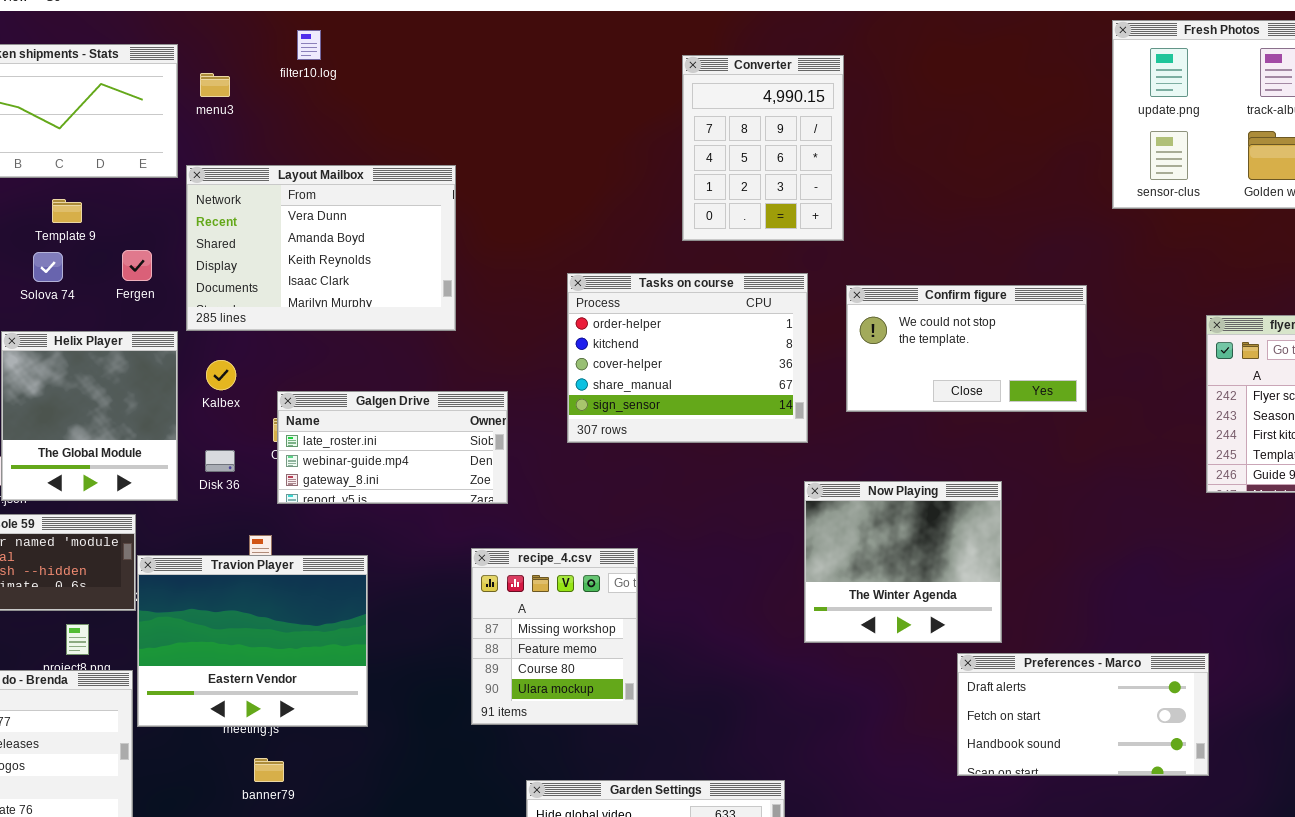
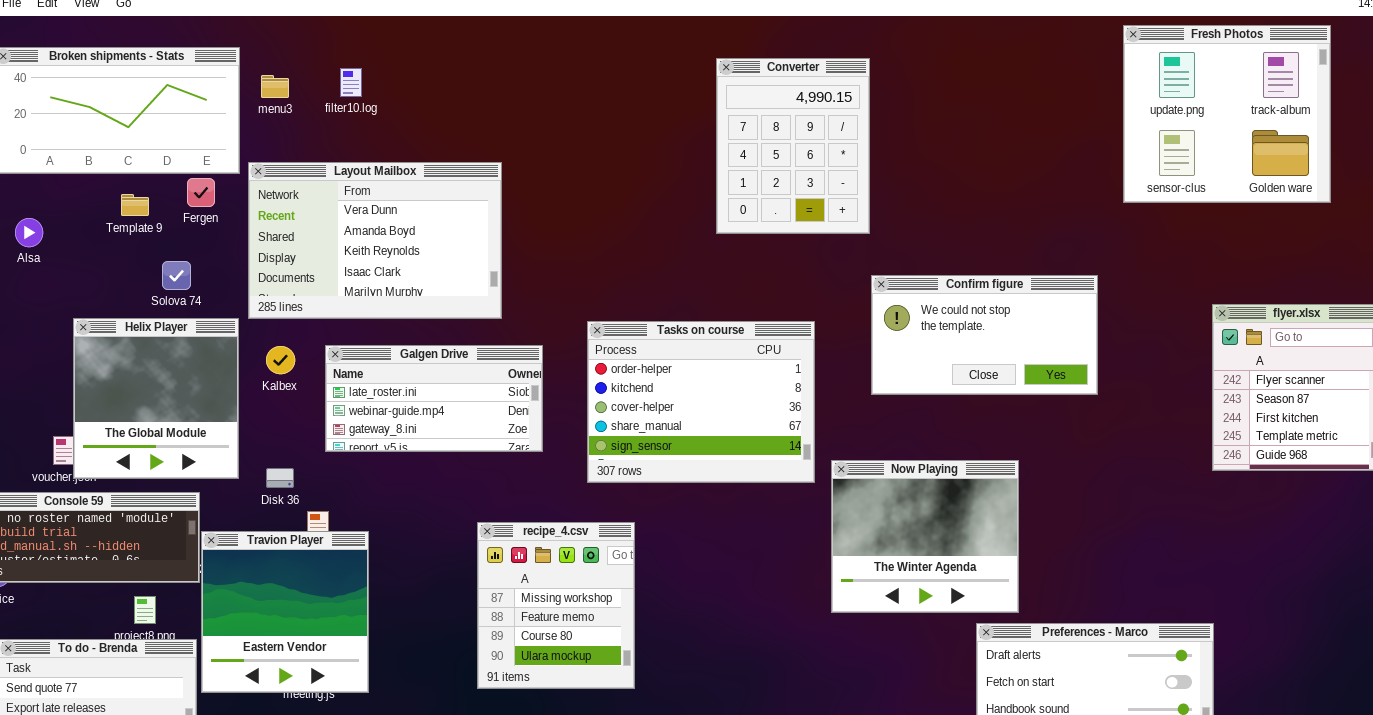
filter10.log: [297,30,321,60] -> [340,68,362,97], moved
Fergen: [122,250,152,281] -> [187,178,215,207], moved
Solova 74: [33,252,63,282] -> [162,261,191,290], moved
Tasks on course: [567,273,808,443] -> [587,321,815,483], moved
Galgen Drive: [277,391,508,504] -> [325,345,543,452], moved
Disk 36: [205,450,235,472] -> [266,468,294,488], moved
recipe_4.csv: [471,548,638,725] -> [477,522,635,689], moved
Travion Player: [137,555,368,727] -> [201,531,369,693], resized

